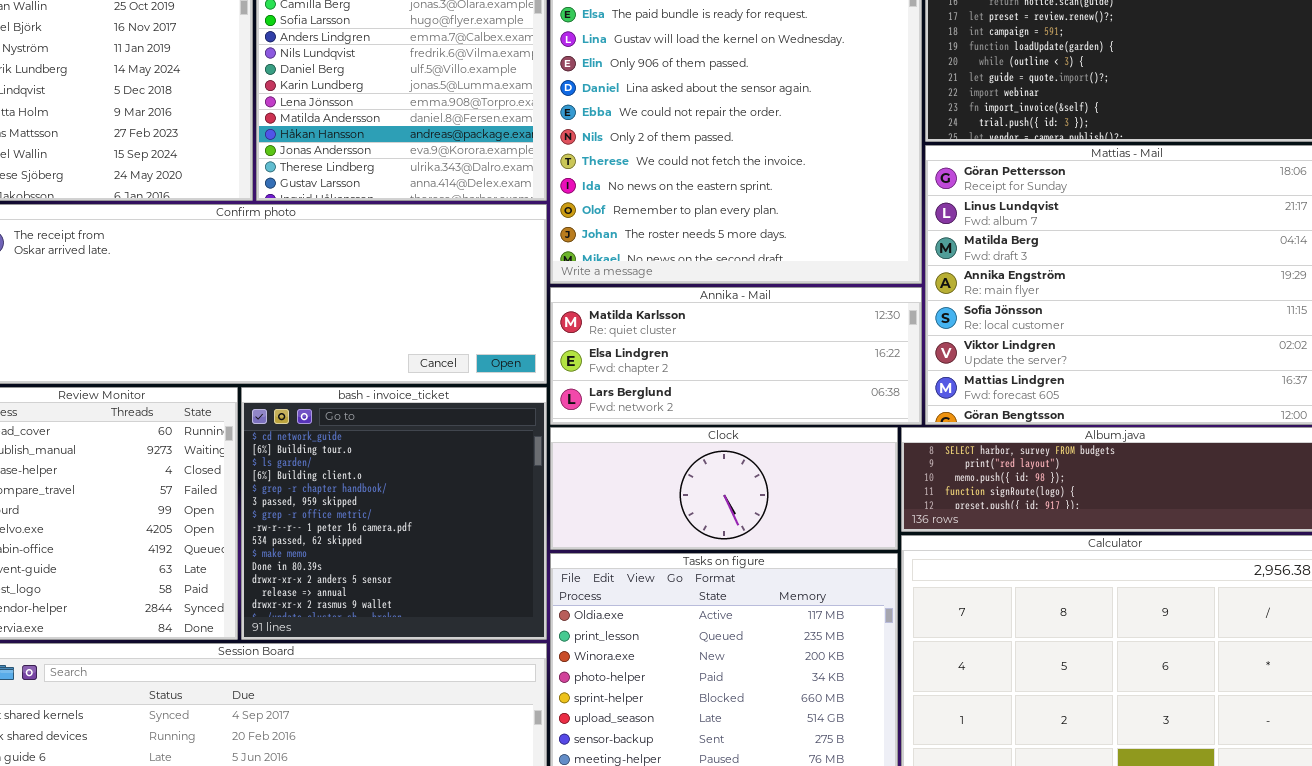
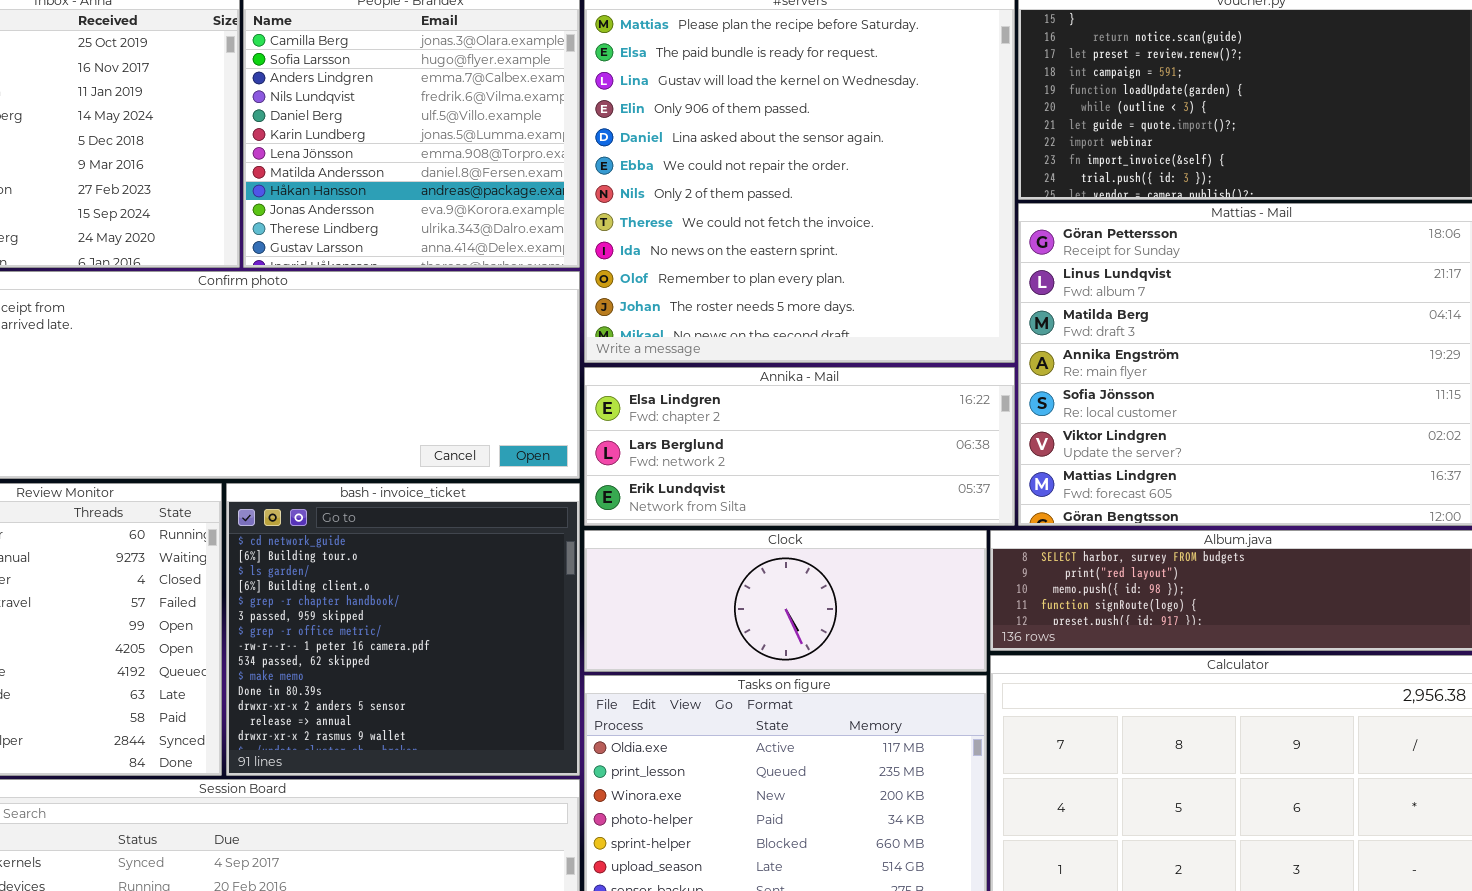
Annika - Mail: [550,287,922,425] -> [584,367,1015,526], scrolled down 1 row

